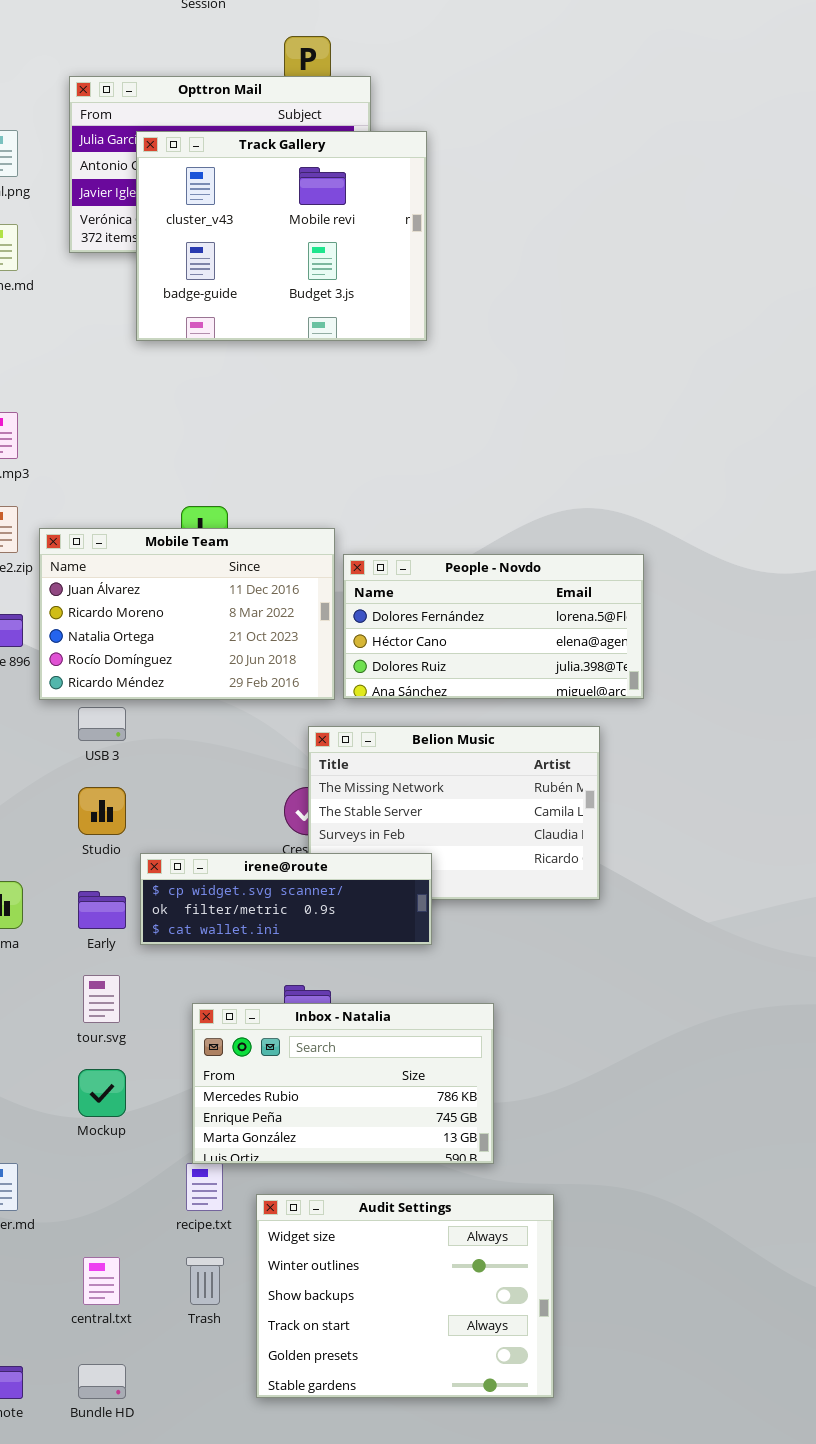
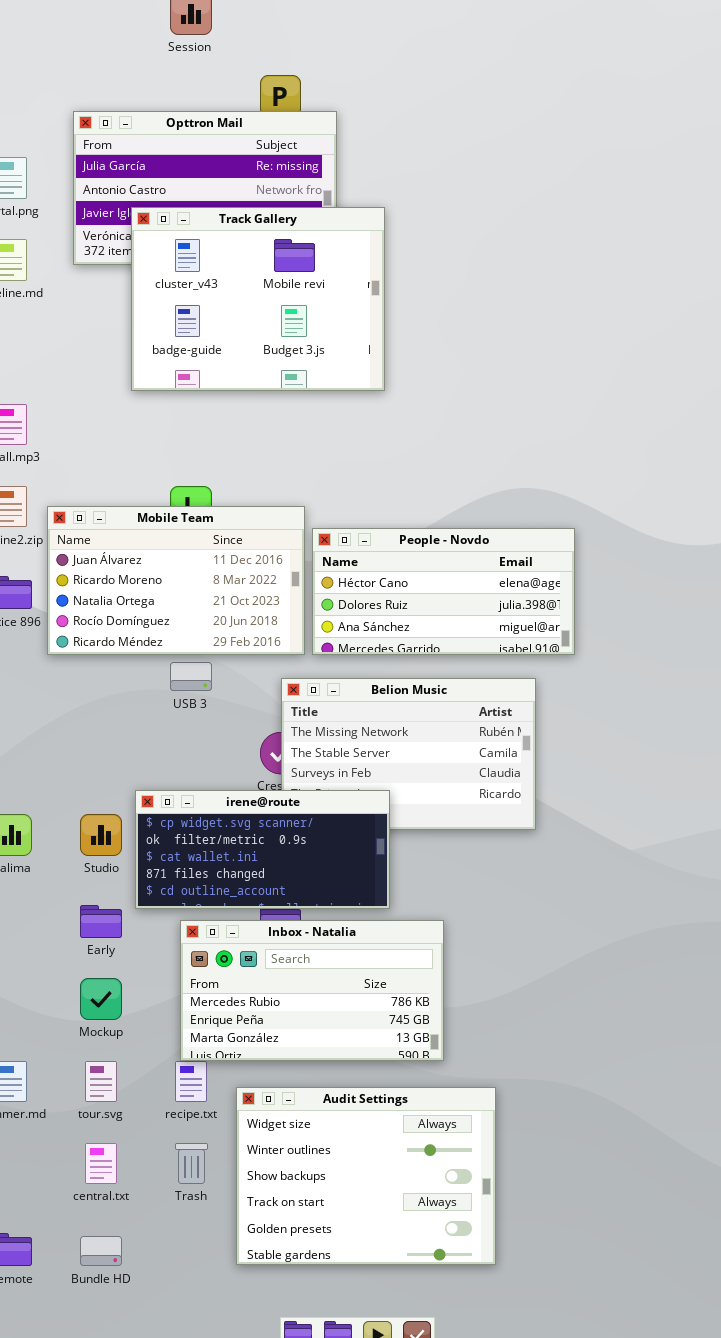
Track Gallery: [136,131,427,341] -> [131,207,385,391], moved
People - Novdo: [343,554,644,699] -> [312,528,575,655], scrolled down 1 row
USB 3: [78,707,126,741] -> [170,662,212,691], moved
Studio: [78,787,126,835] -> [80,814,122,856], moved
irene@route: [140,853,432,945] -> [135,790,390,909], resized
Early: [78,891,126,929] -> [80,905,122,938], moved
tour.svg: [83,975,120,1023] -> [85,1061,117,1102], moved

